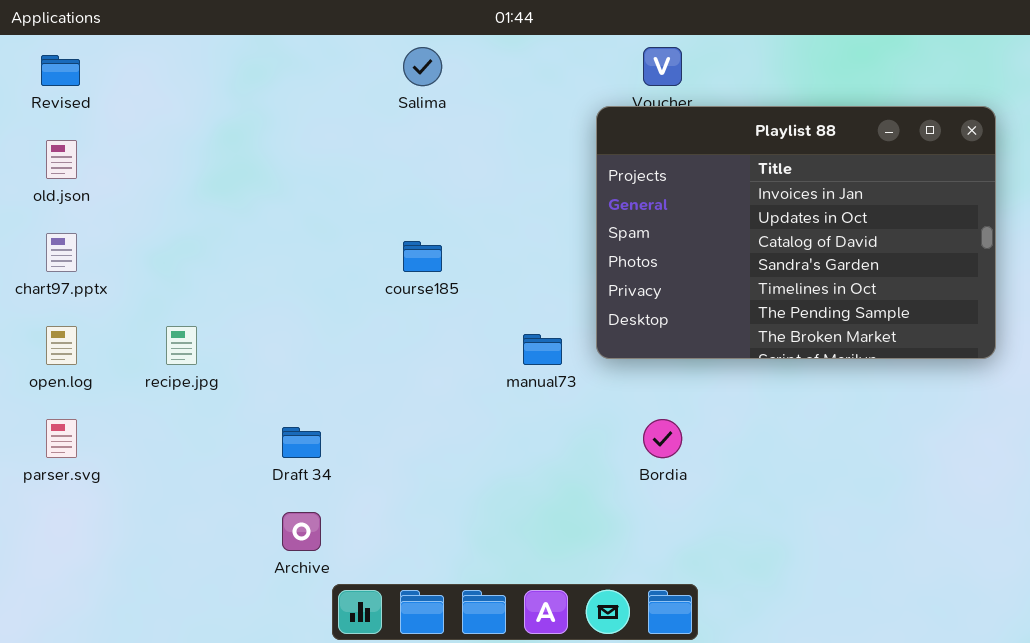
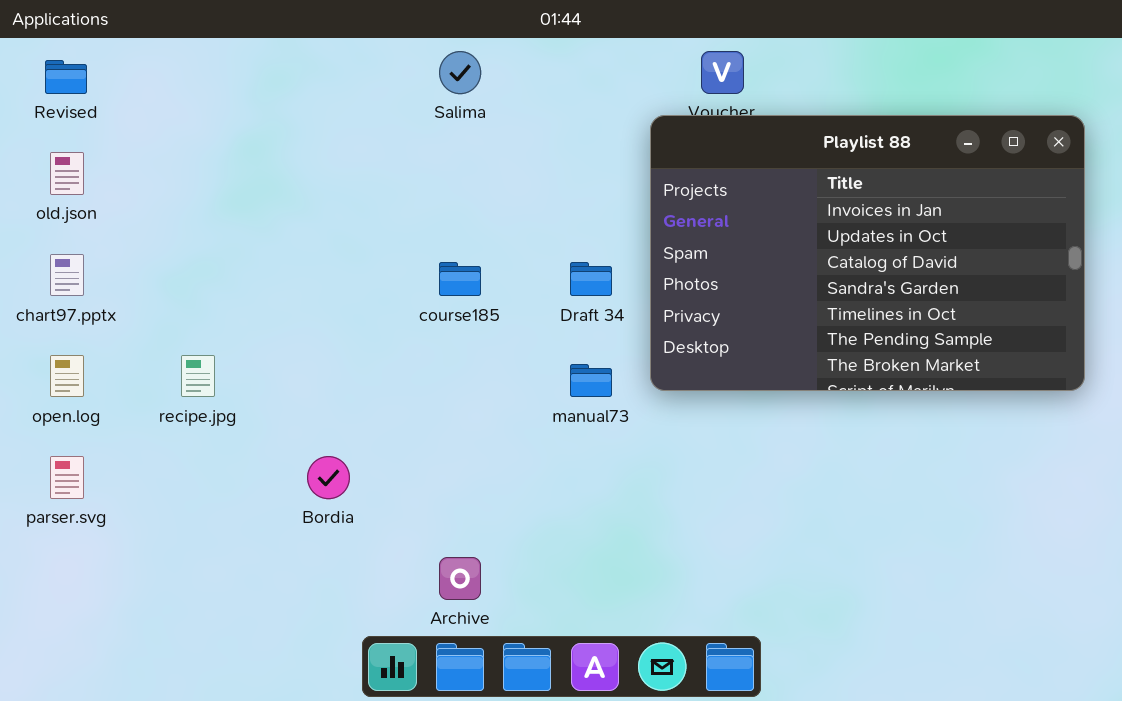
Bordia: [643,419,682,458] -> [307,456,350,499], moved
Draft 34: [282,427,321,458] -> [570,262,612,296], moved
Archive: [282,512,321,551] -> [439,557,481,600], moved

